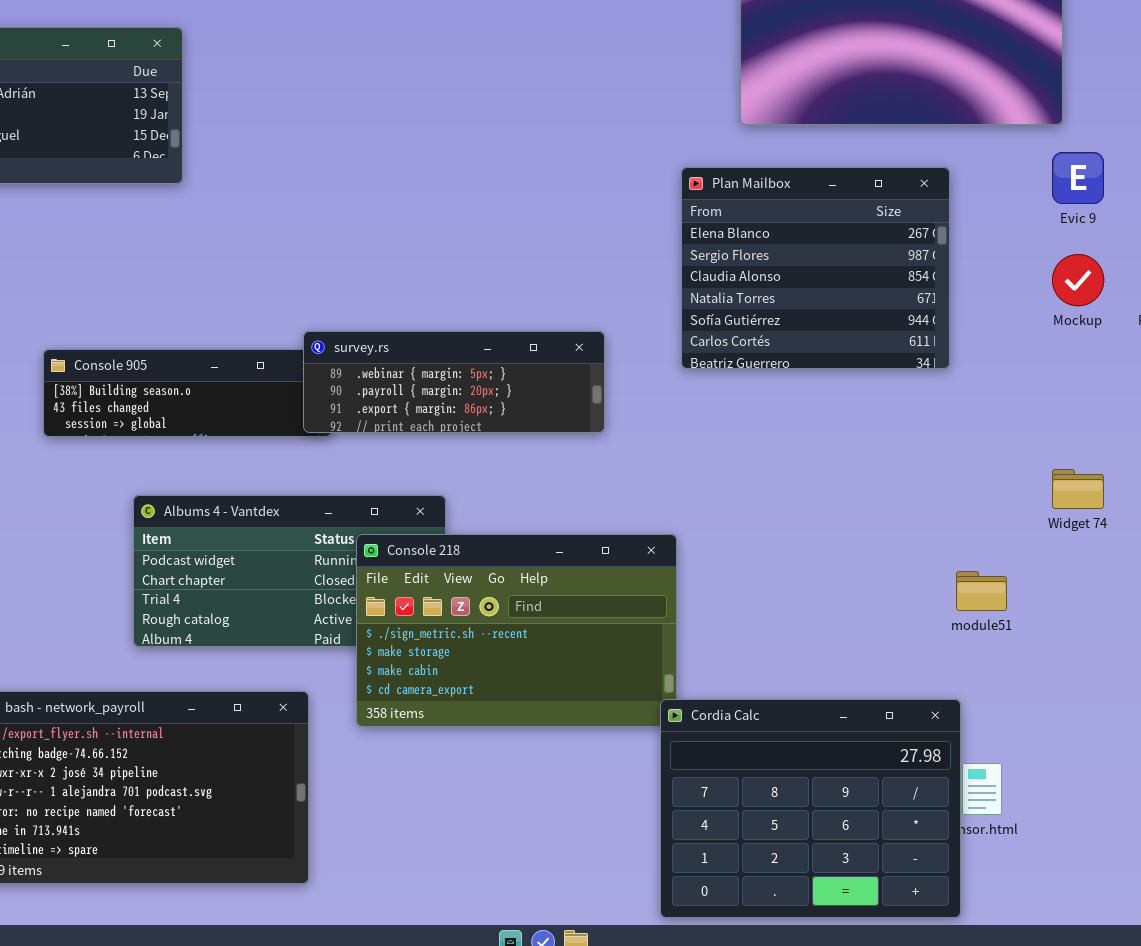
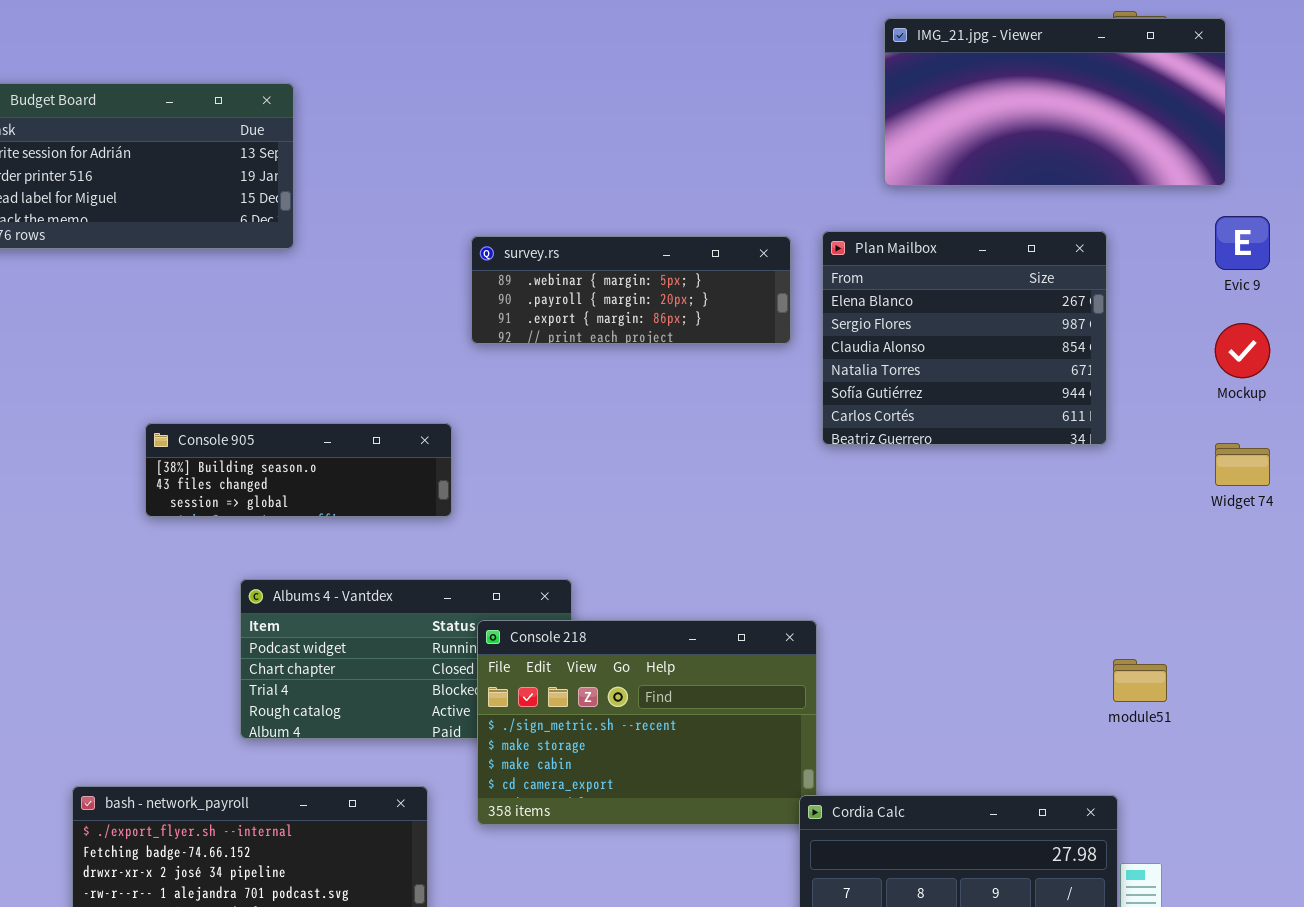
survey.rs: [303,331,605,433] -> [471,236,791,344], moved
Widget 74: [1052,469,1104,509] -> [1215,443,1270,486], moved

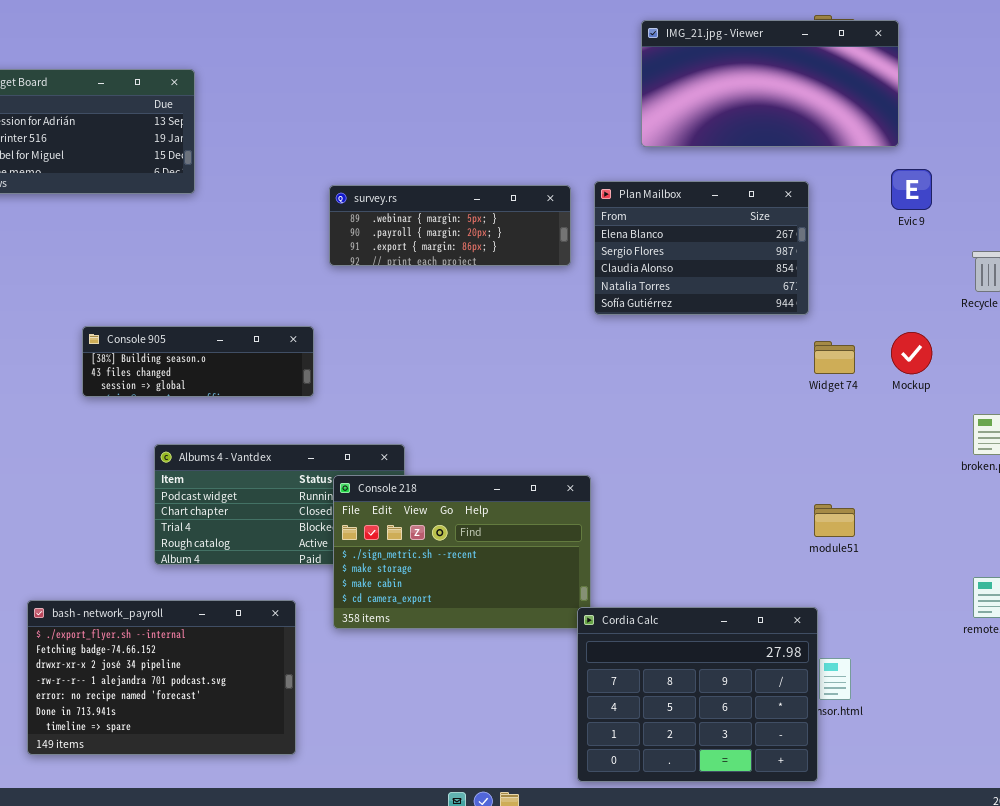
Plan Mailbox: [822,231,1107,445] -> [594,181,809,315], resized
Mockup: [1215,323,1270,378] -> [891,332,932,374], moved
Widget 74: [1215,443,1270,486] -> [814,341,855,374], moved

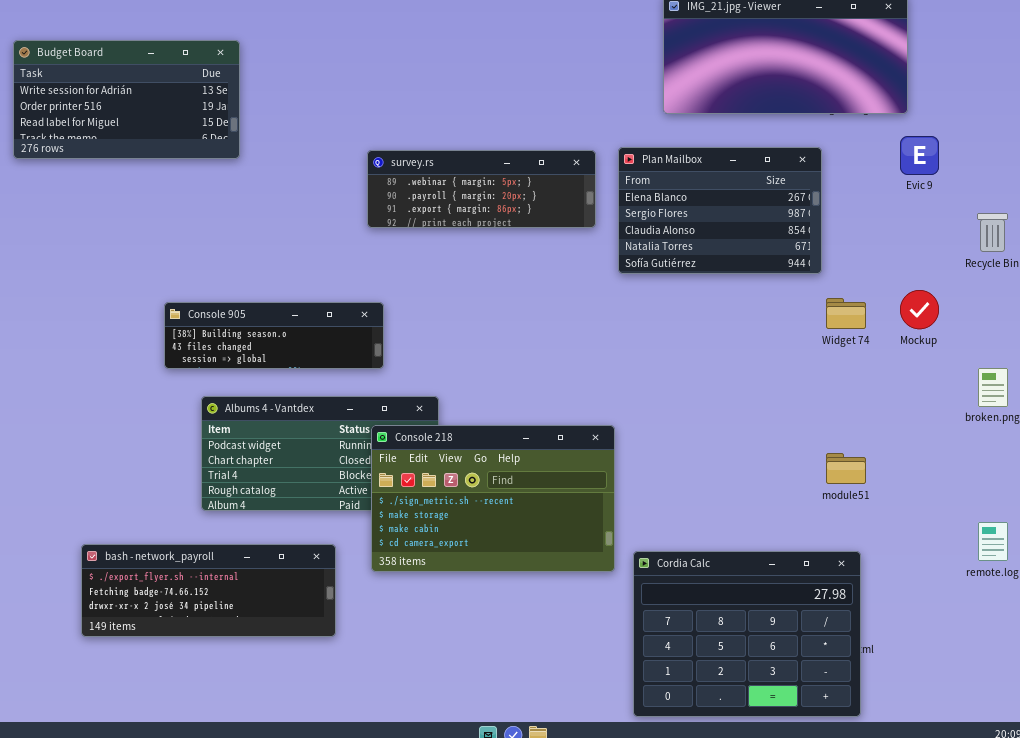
Console 905: [82,326,314,397] -> [164,302,384,369], moved
bash - network_payroll: [27,600,296,755] -> [81,544,336,637], resized
Cordia Calc: [577,607,818,782] -> [633,551,861,717], moved

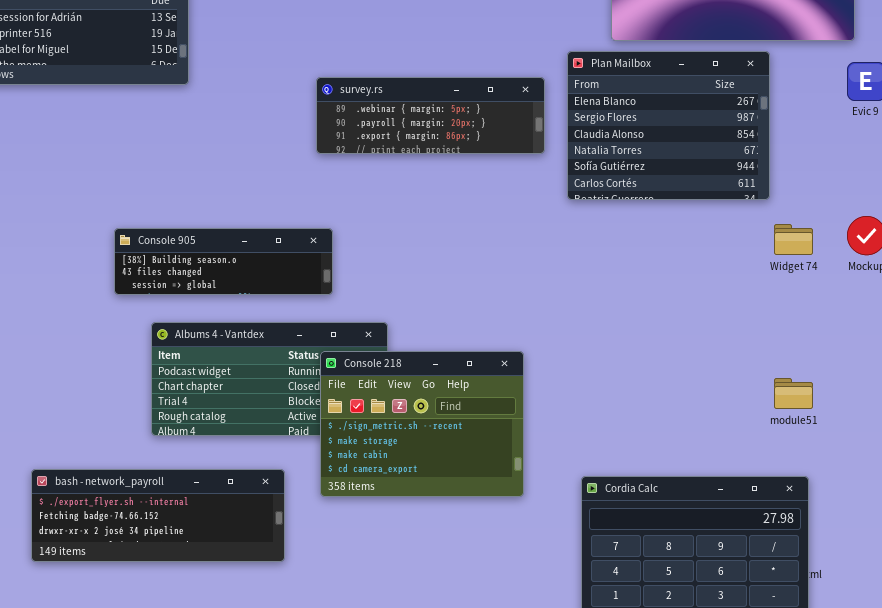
Plan Mailbox: [618,147,822,274] -> [567,51,770,200], resized
Console 218: [371,425,615,572] -> [320,351,524,497], resized

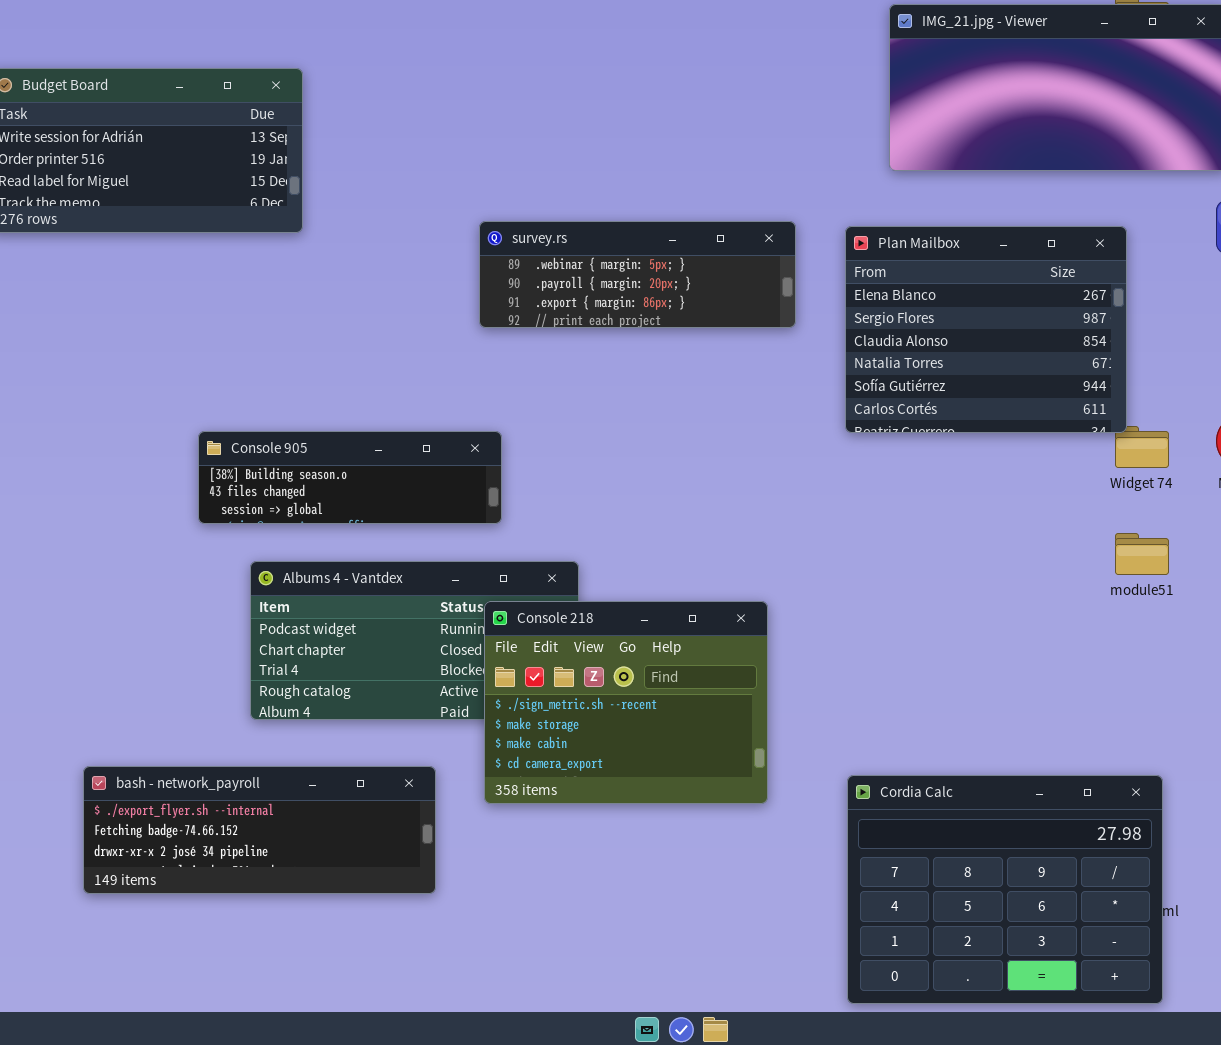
Plan Mailbox: [567,51,770,200] -> [845,226,1127,433], moved
module51: [774,378,813,409] -> [1115,533,1169,575], moved

